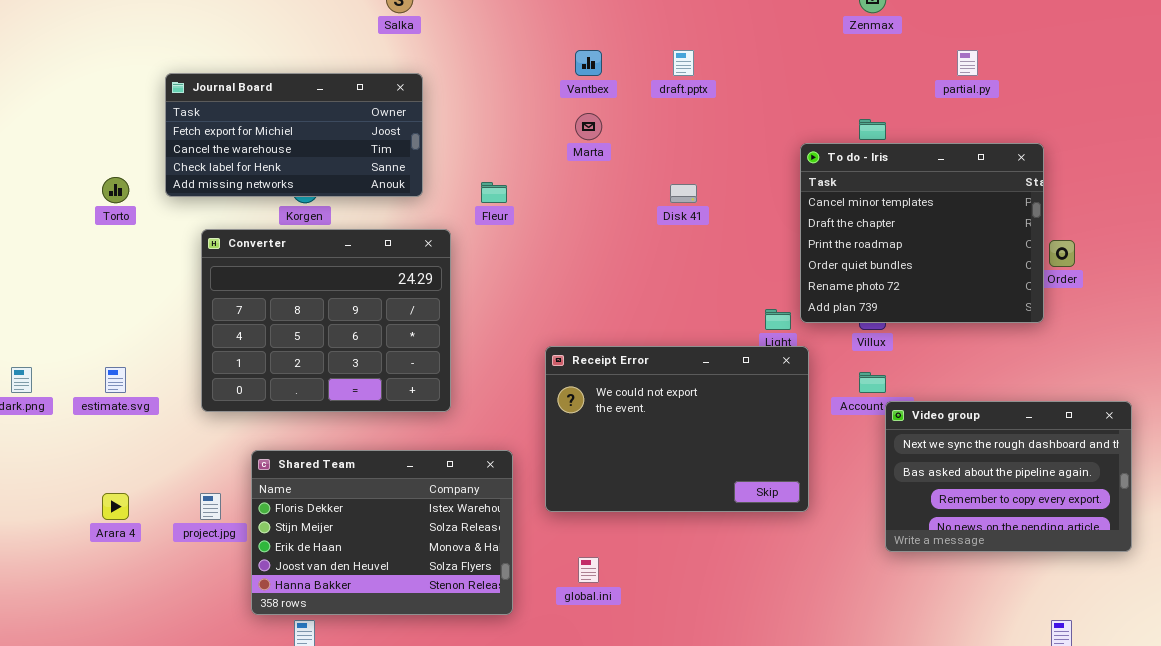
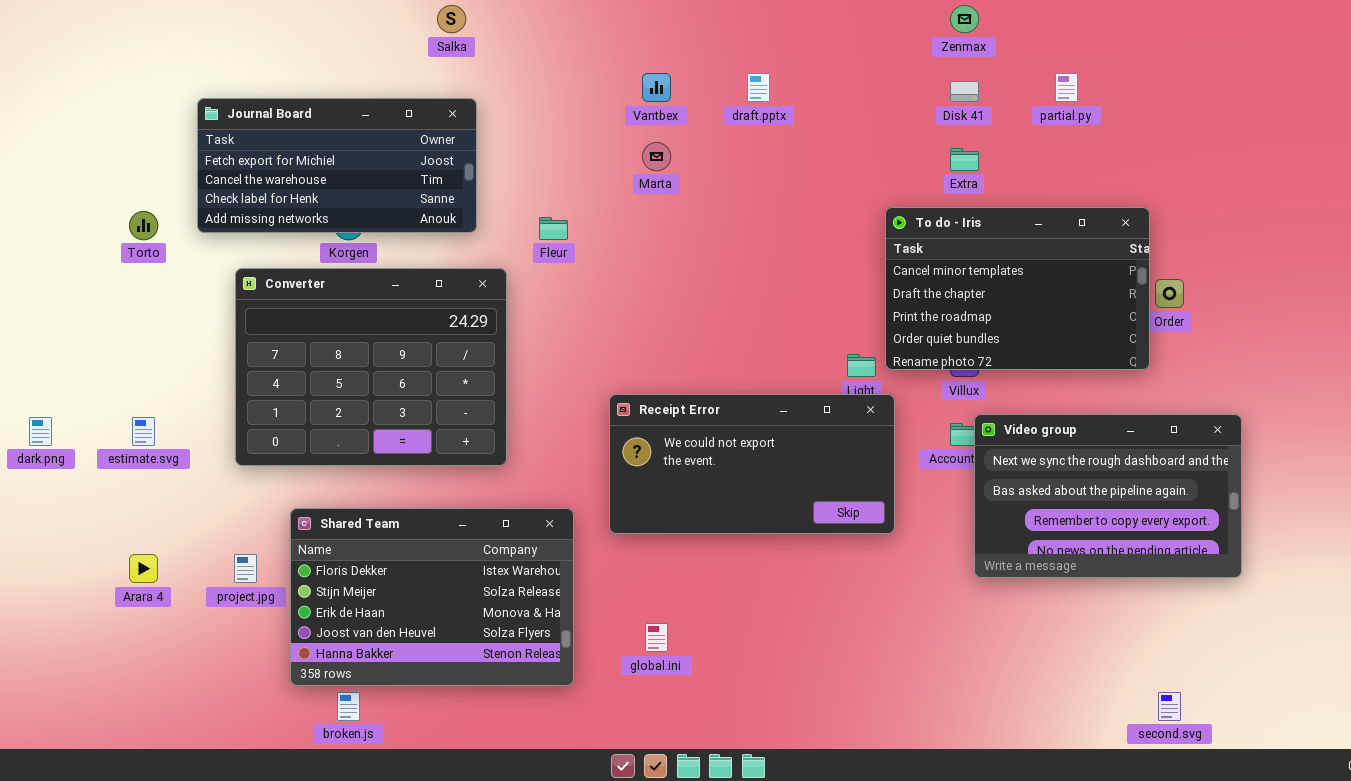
To do - Iris: [800,143,1044,323] -> [885,207,1150,370], resized
Disk 41: [670,184,697,203] -> [950,81,979,102], moved
Receipt Error: [545,346,809,512] -> [609,394,895,534], resized
Video group: [885,401,1132,552] -> [974,414,1242,578], moved

